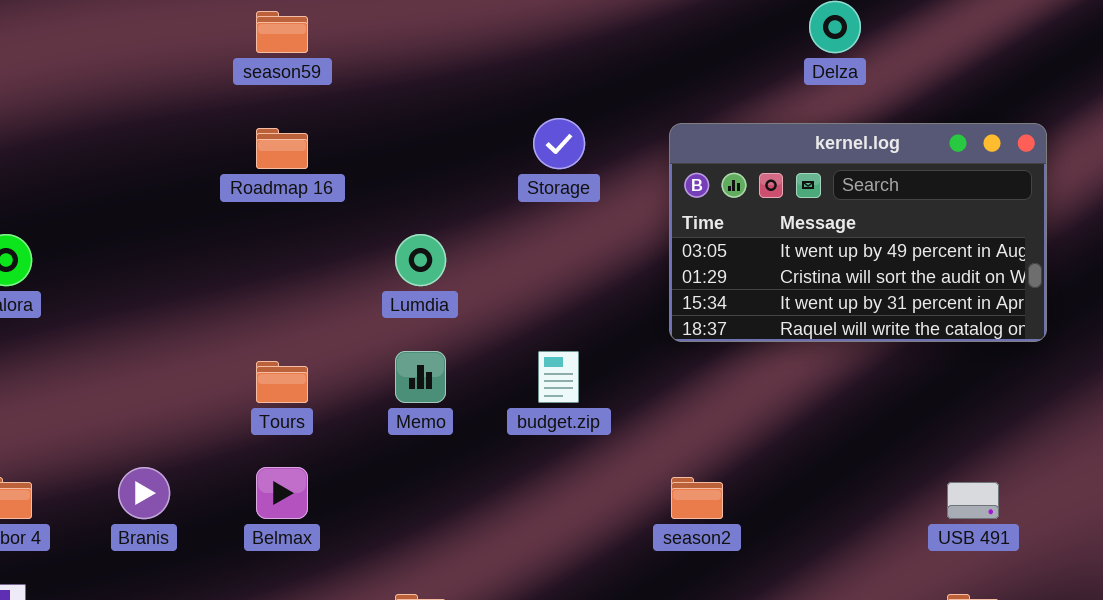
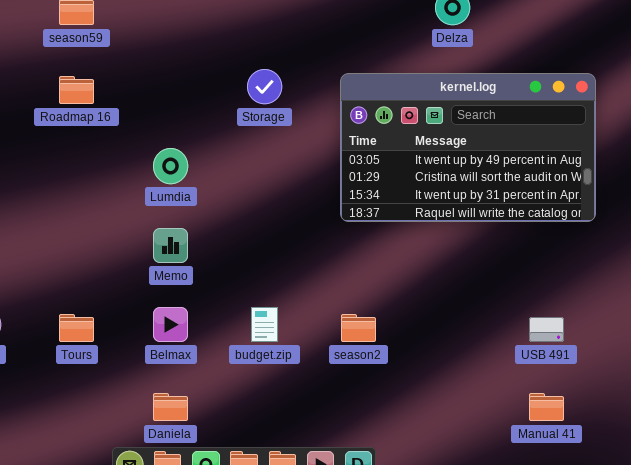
budget.zip: [538,351,579,403] -> [251,307,278,342], moved
Tours: [256,361,308,403] -> [59,314,94,342], moved
Belmax: [256,467,308,519] -> [153,307,188,342], moved

